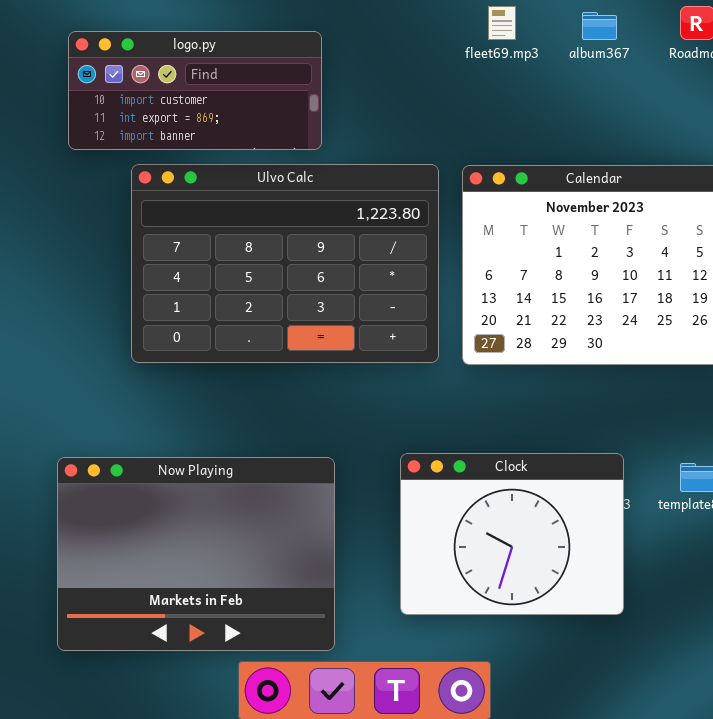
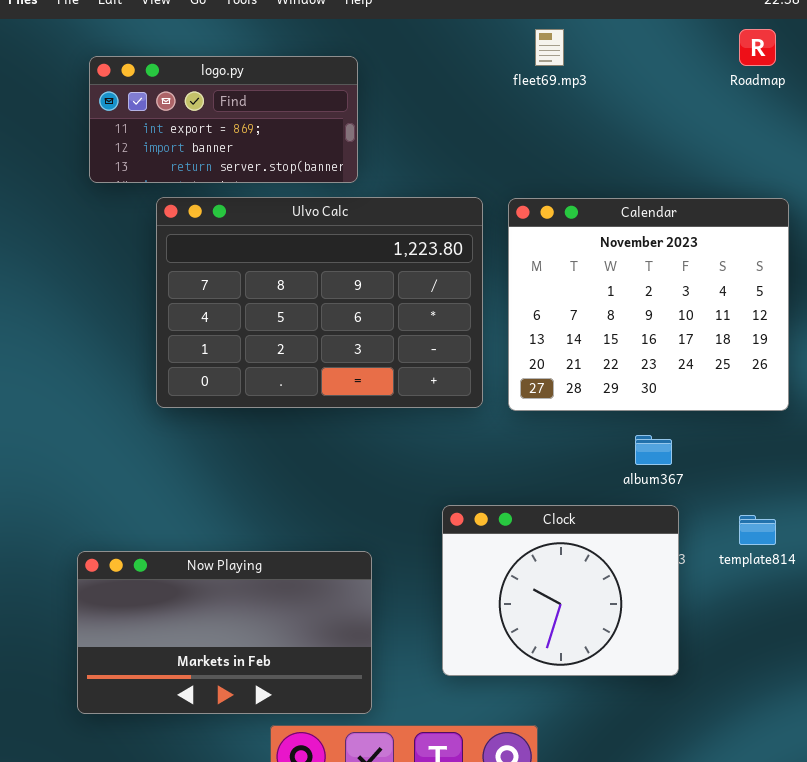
album367: [582,12,617,40] -> [635,435,672,465], moved
logo.py: [68,31,322,150] -> [89,56,358,183], scrolled down 1 row
Now Playing: [57,457,335,651] -> [77,551,372,714], resized

